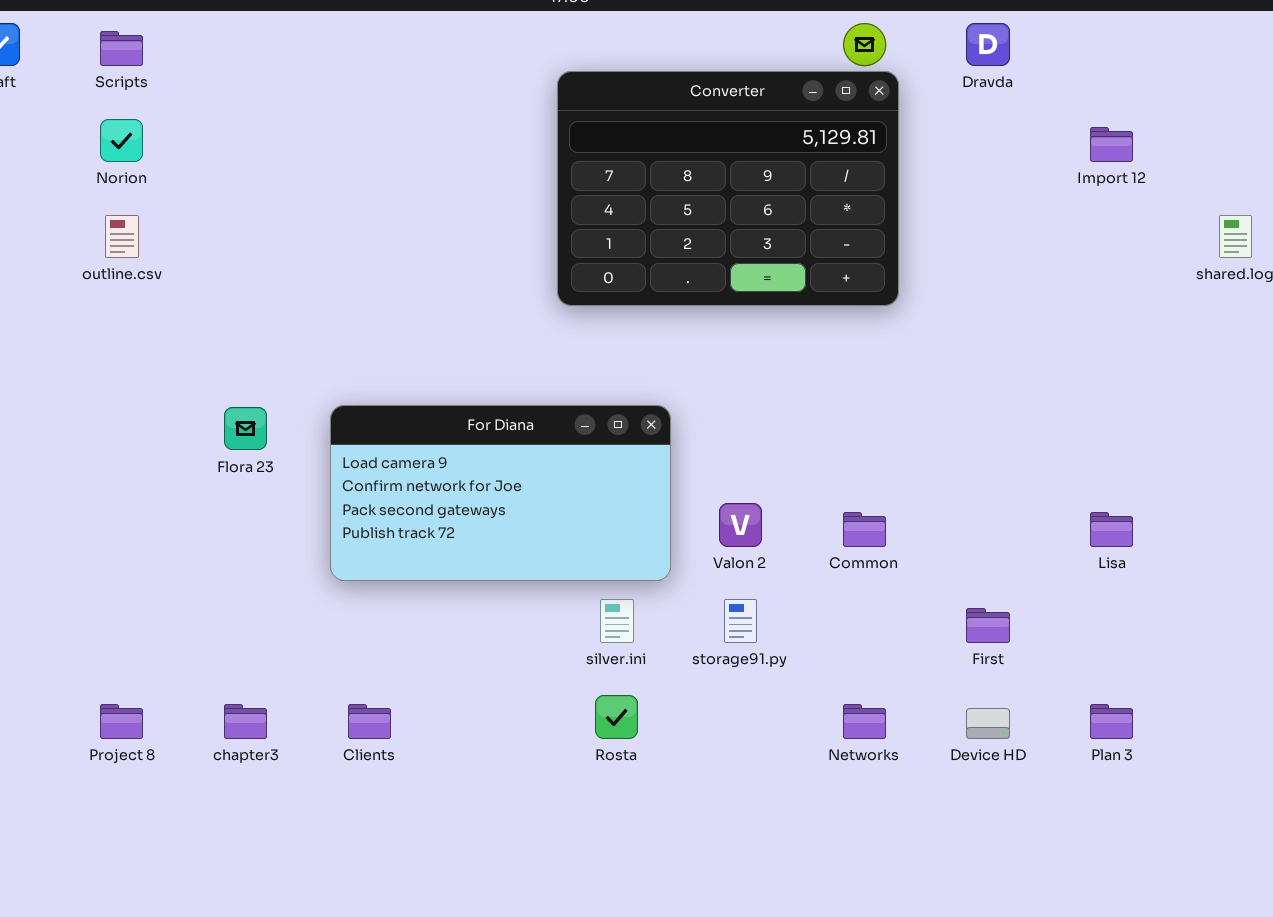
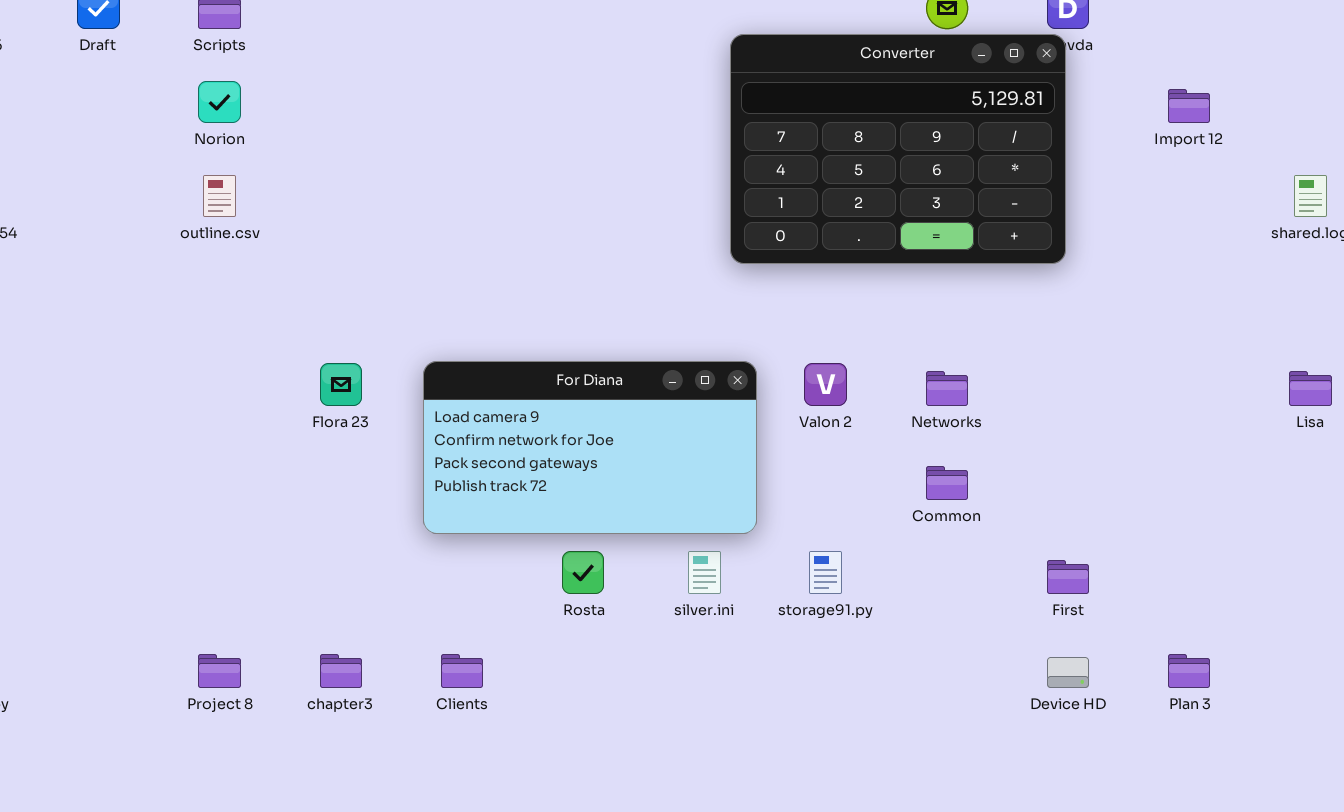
Converter: [557,71,899,306] -> [730,34,1066,264], moved
Valon 2: [719,503,762,547] -> [804,363,847,406], moved
Lisa: [1090,512,1133,547] -> [1289,371,1332,406], moved
Rosta: [595,695,638,739] -> [562,551,604,594], moved
Networks: [843,704,886,739] -> [926,371,968,406], moved

